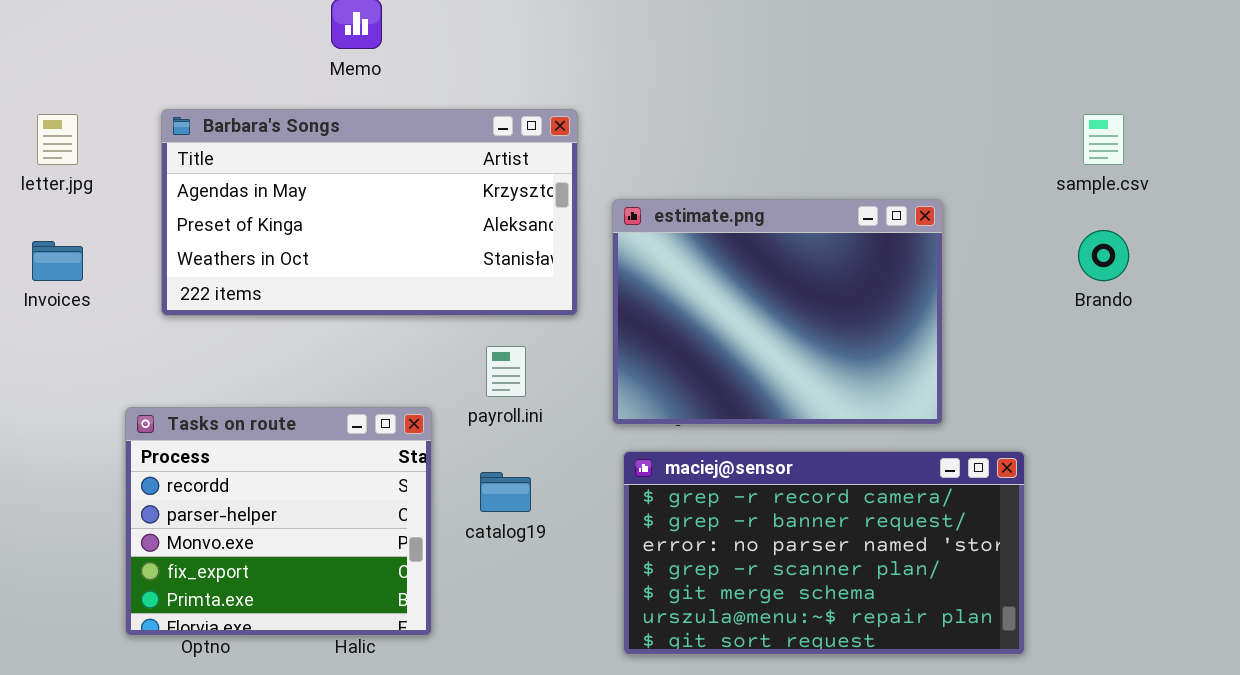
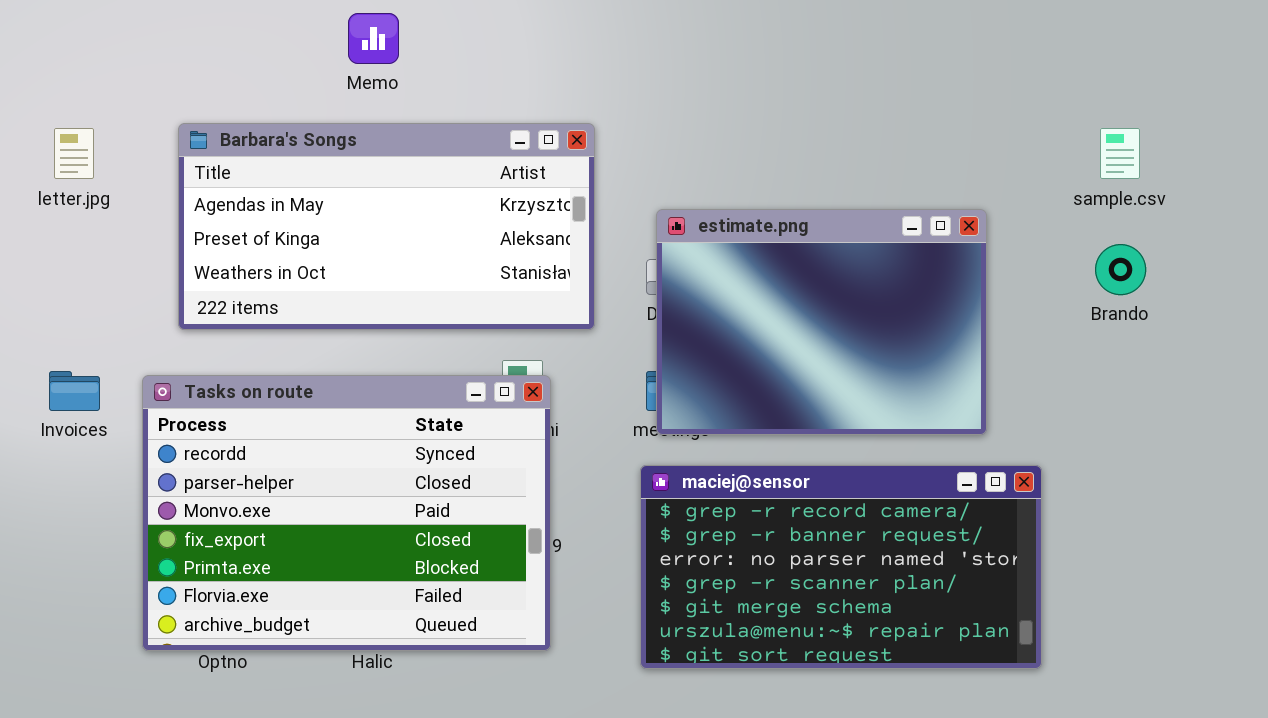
estimate.png: [612,199,943,425] -> [656,209,987,435], moved
Invoices: [32,241,83,281] -> [49,371,100,411], moved
Tasks on route: [125,407,432,636] -> [142,375,551,651], resized

